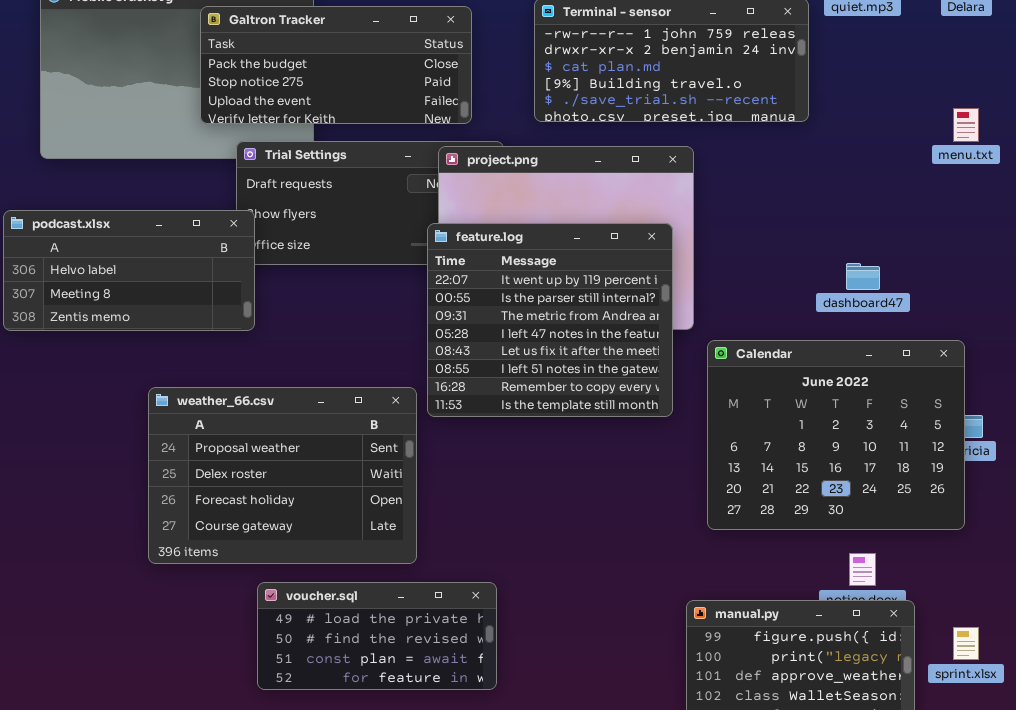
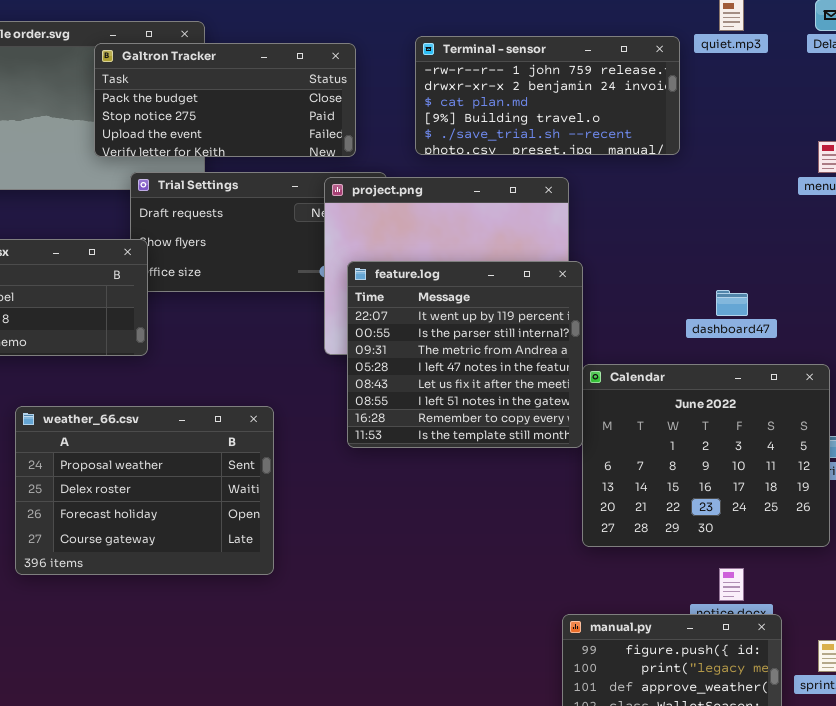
feature.log: [427,223,673,417] -> [347,261,583,448], moved
weather_66.csv: [148,387,417,564] -> [15,406,274,575], moved
voucher.sql: [257,582,497,690] -> none, closed

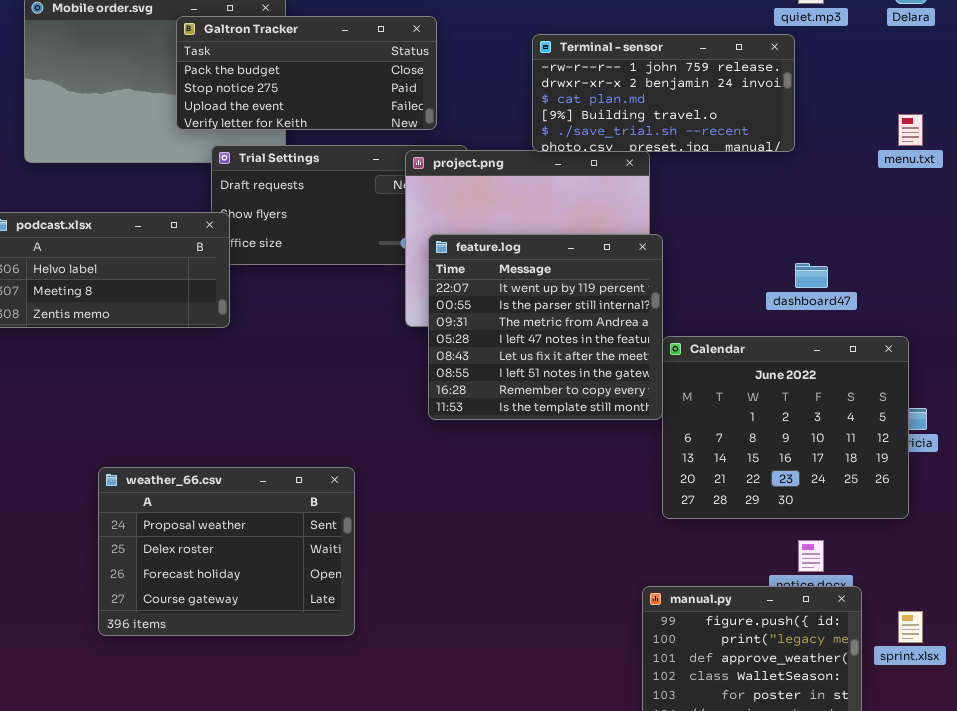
Terminal - sensor: [415,36,680,155] -> [532,34,795,152], moved
weather_66.csv: [15,406,274,575] -> [98,467,355,636], moved

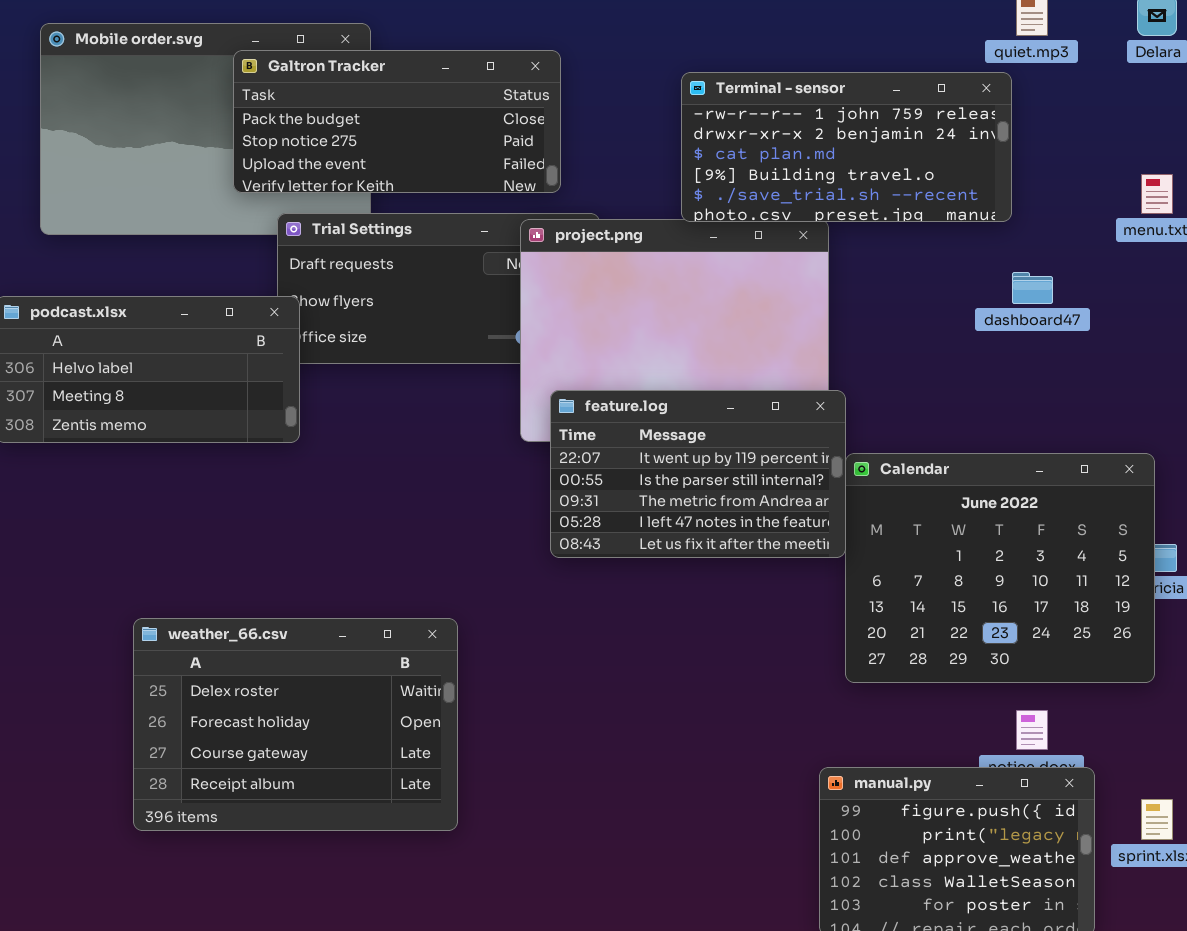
feature.log: [428,234,663,420] -> [550,390,846,558], resized
dashboard47: [795,263,828,288] -> [1012,272,1053,304], moved
weather_66.csv: [98,467,355,636] -> [133,618,458,831], scrolled down 1 row

